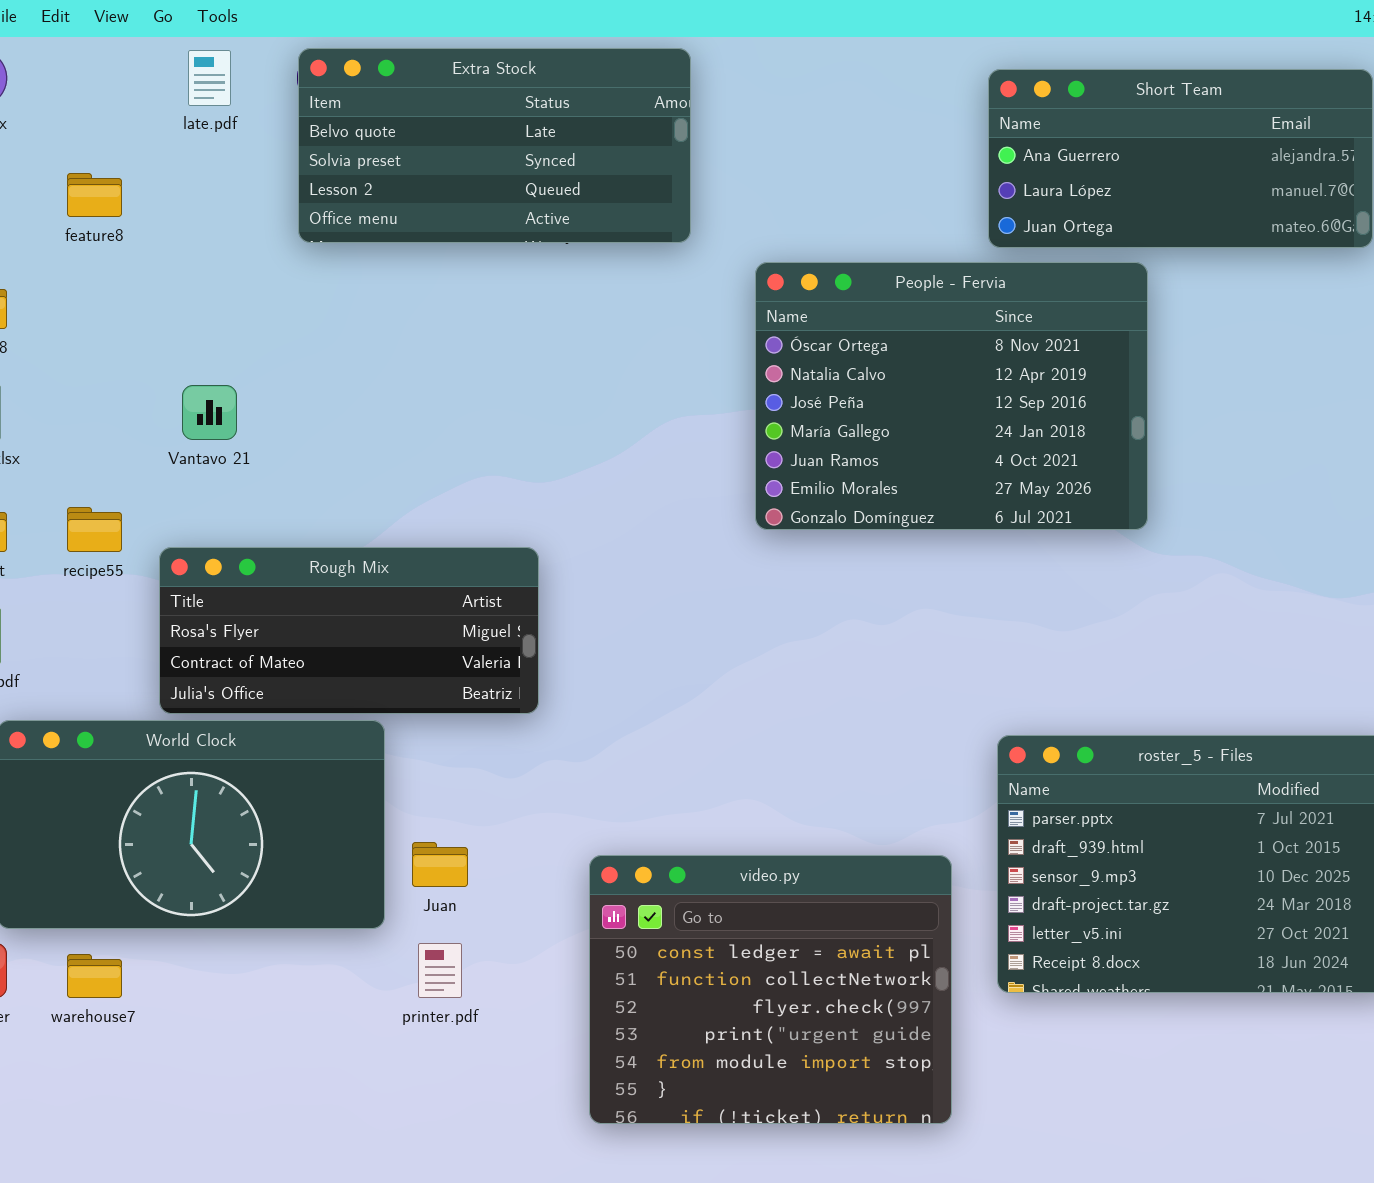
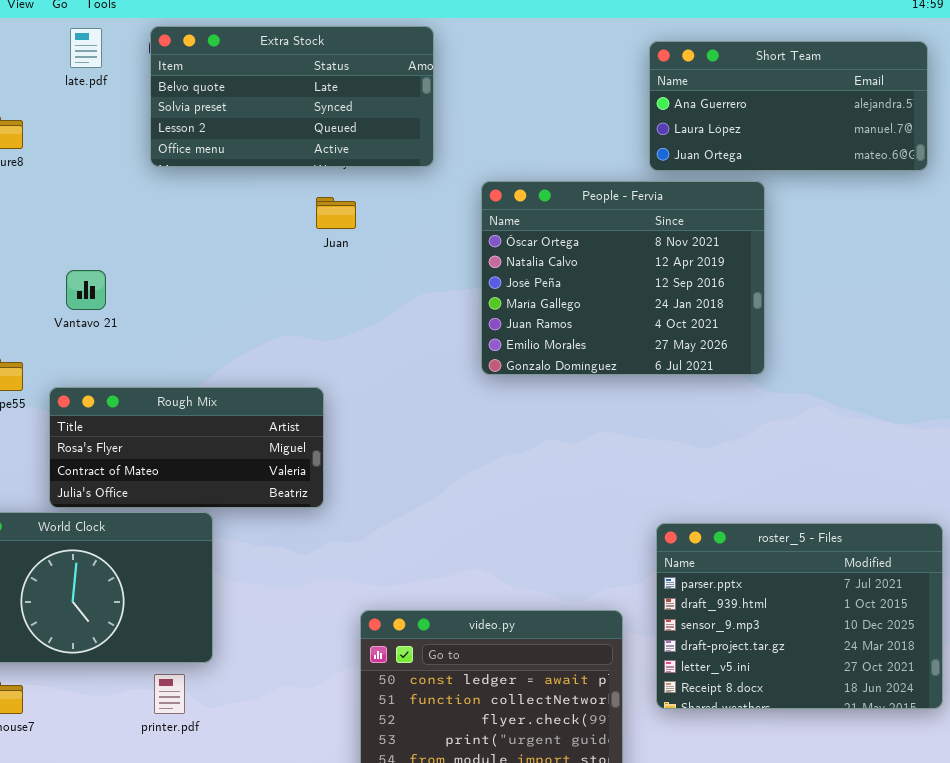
Juan: [412,842,468,887] -> [316,197,356,229], moved
printer.pdf: [418,943,462,998] -> [154,674,185,714], moved

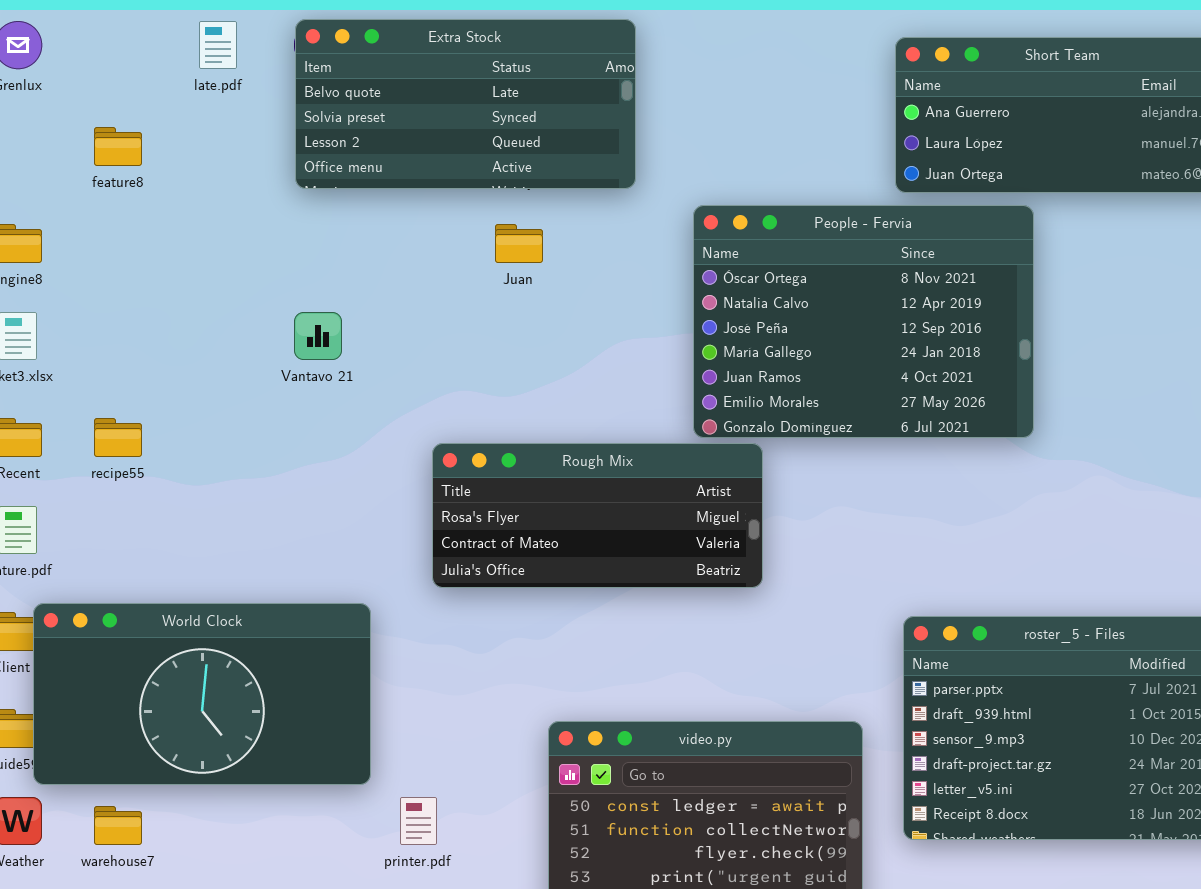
Vantavo 21: [66,270,106,310] -> [294,312,342,360], moved
Rough Mix: [49,387,324,508] -> [432,443,763,588], moved
printer.pdf: [154,674,185,714] -> [400,797,437,845], moved

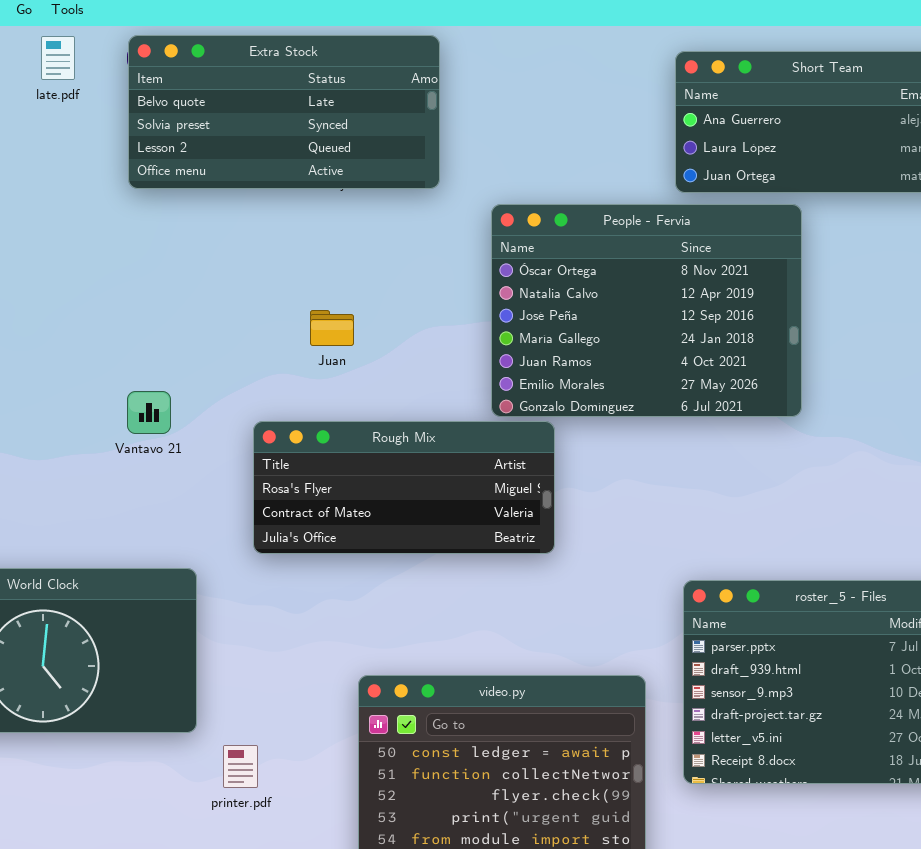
Juan: [495,224,543,263] -> [310,310,354,346], moved
Vantavo 21: [294,312,342,360] -> [127,391,171,434], moved

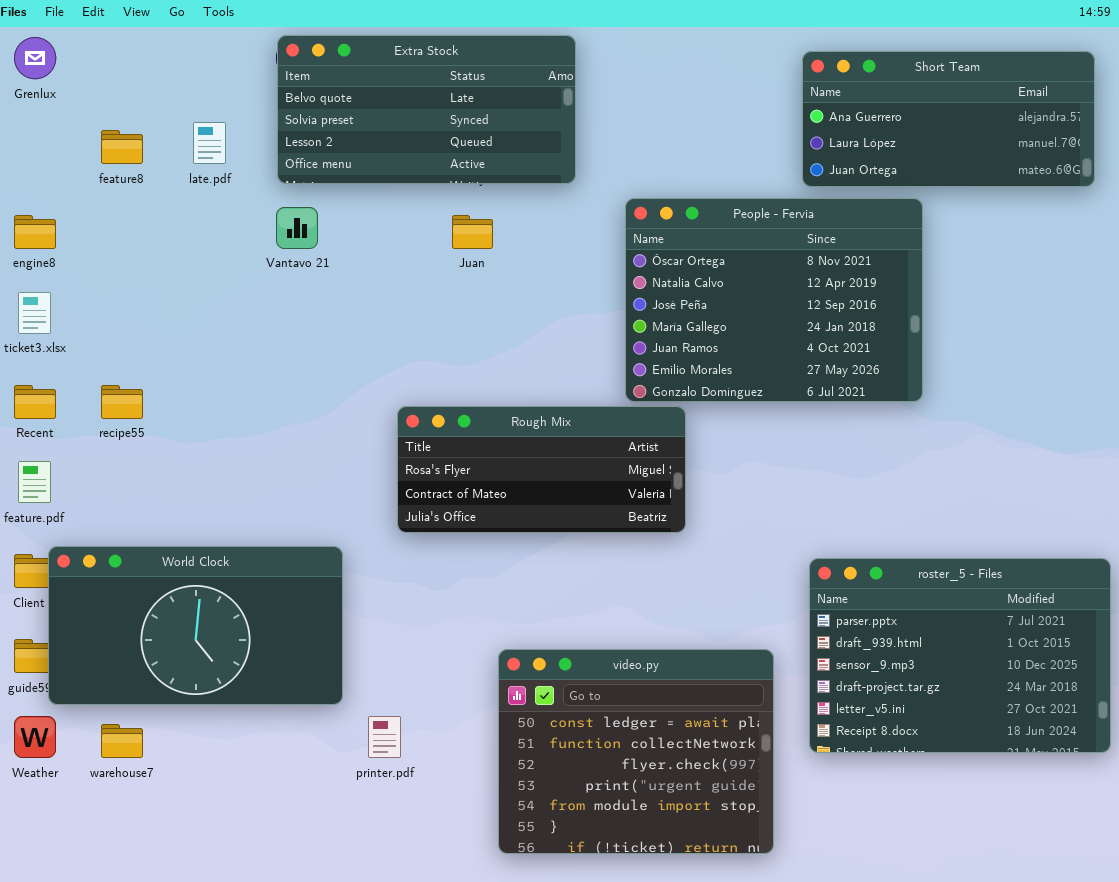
late.pdf: [41,36,75,80] -> [193,122,226,164], moved
Juan: [310,310,354,346] -> [452,215,493,249], moved
Vantavo 21: [127,391,171,434] -> [276,207,318,249], moved

